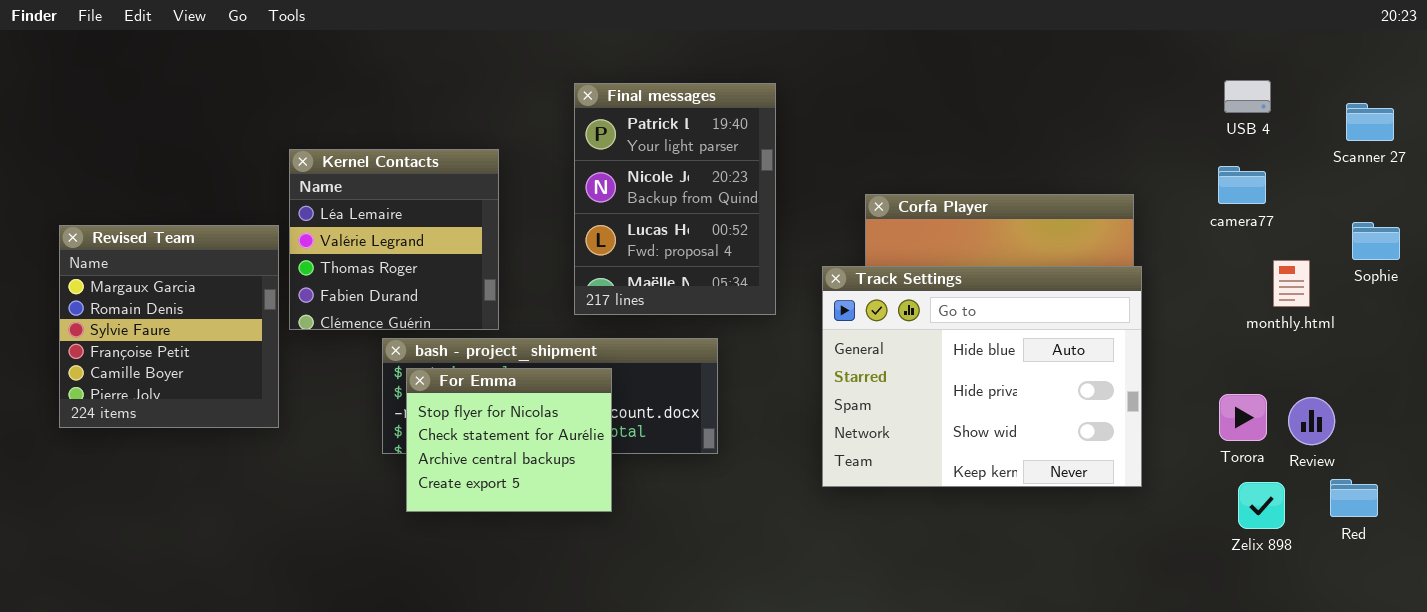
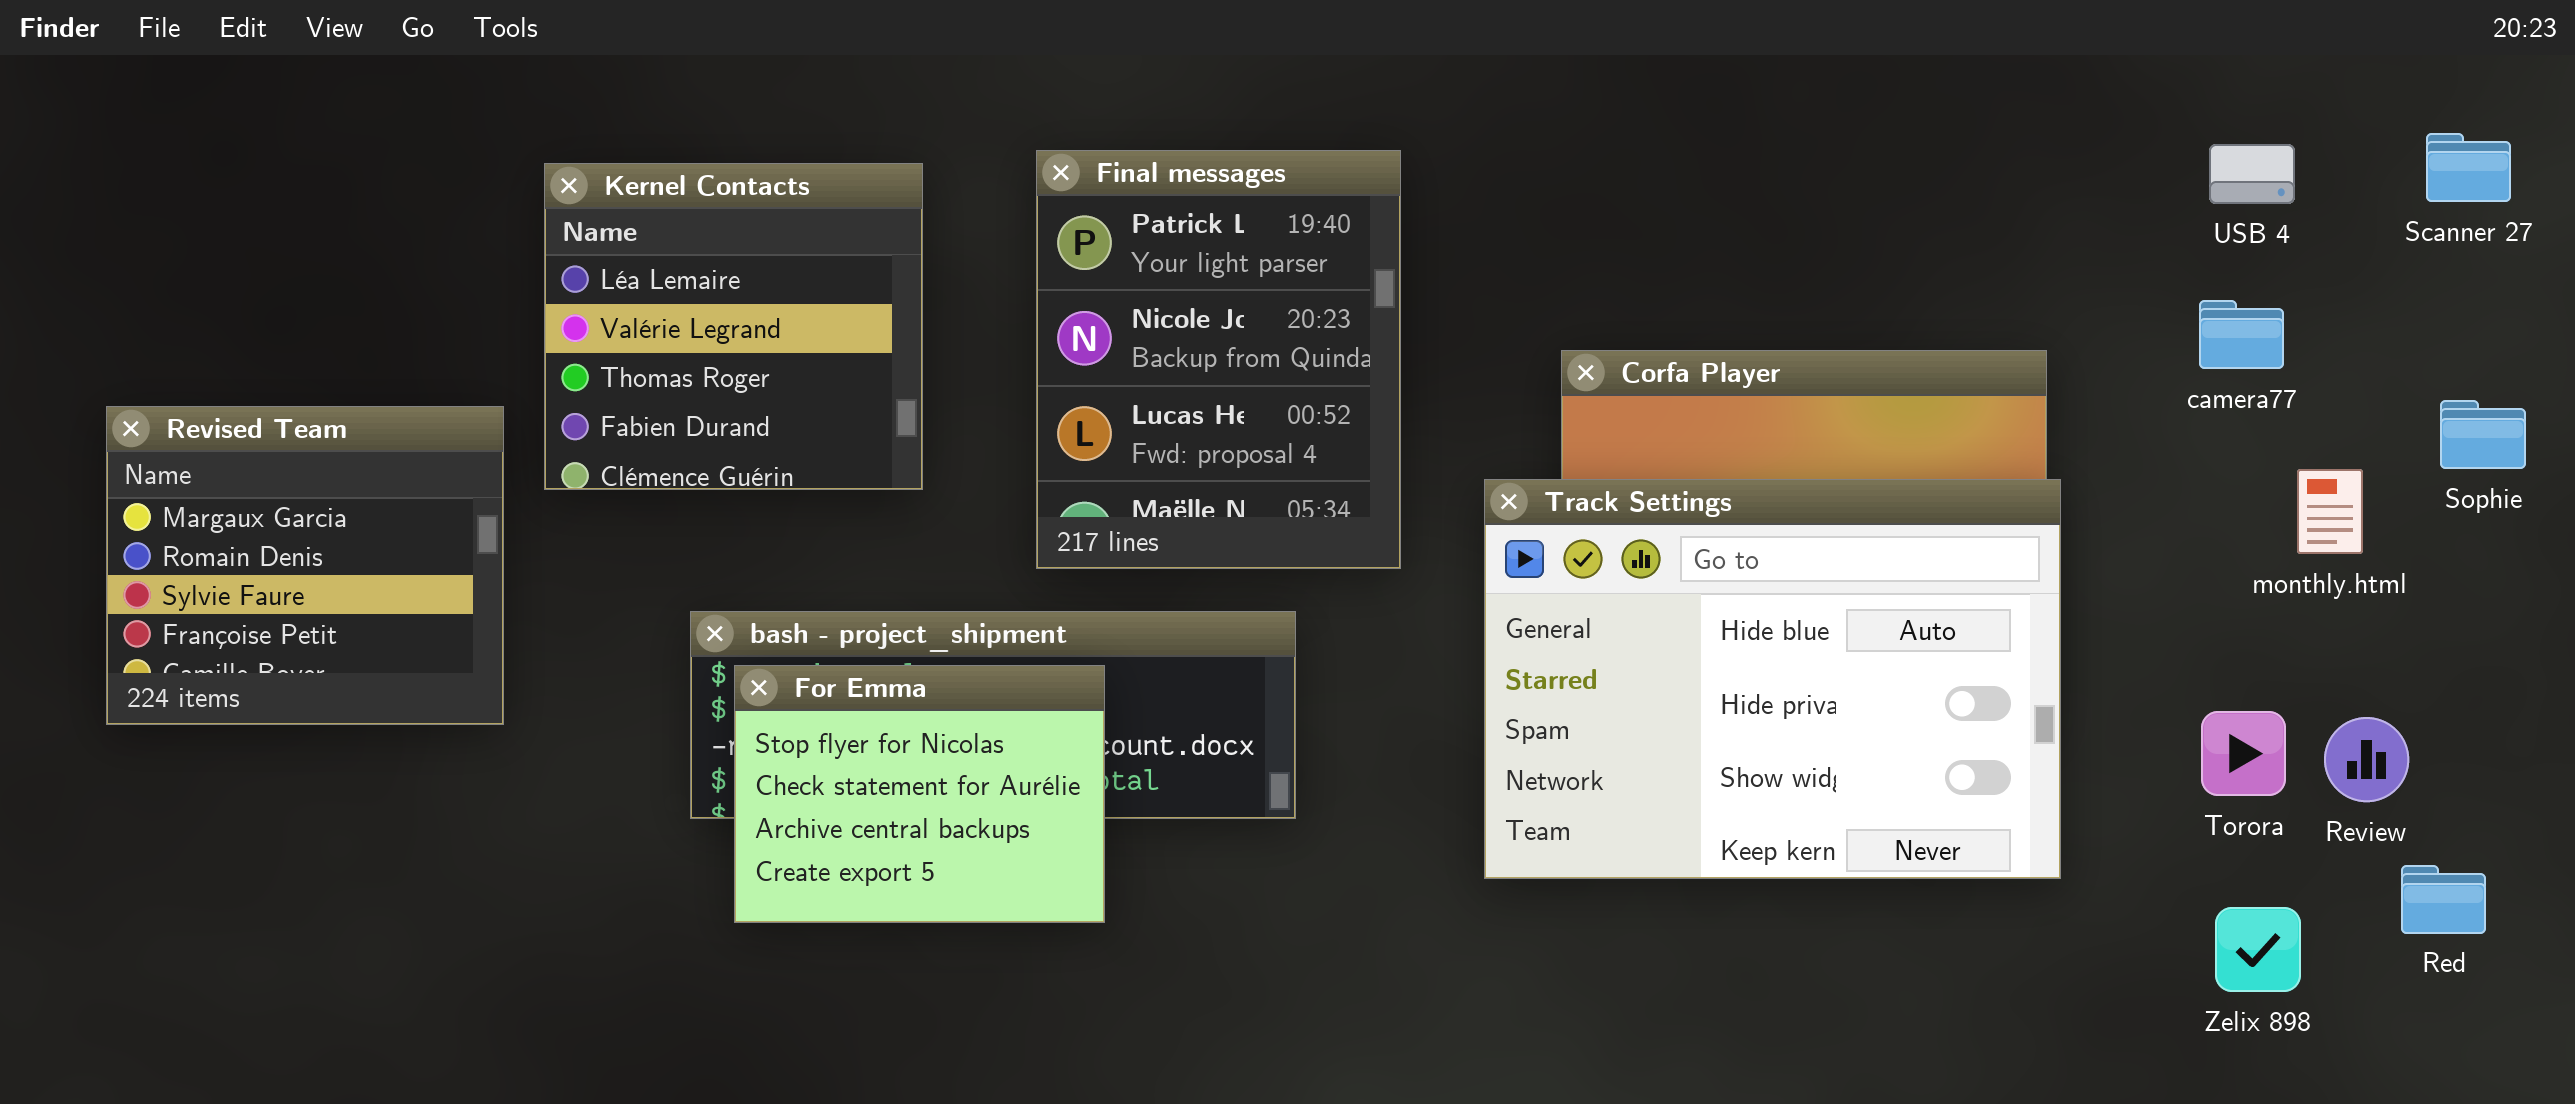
Scanner 27: [1346,103,1394,141] -> [2426,133,2511,202], moved
Kernel Contacts: [289,149,499,330] -> [544,163,923,490], moved
Revised Team: [59,225,279,428] -> [106,406,504,725], resized
Zelix 898: [1238,482,1285,529] -> [2215,907,2301,992], moved

